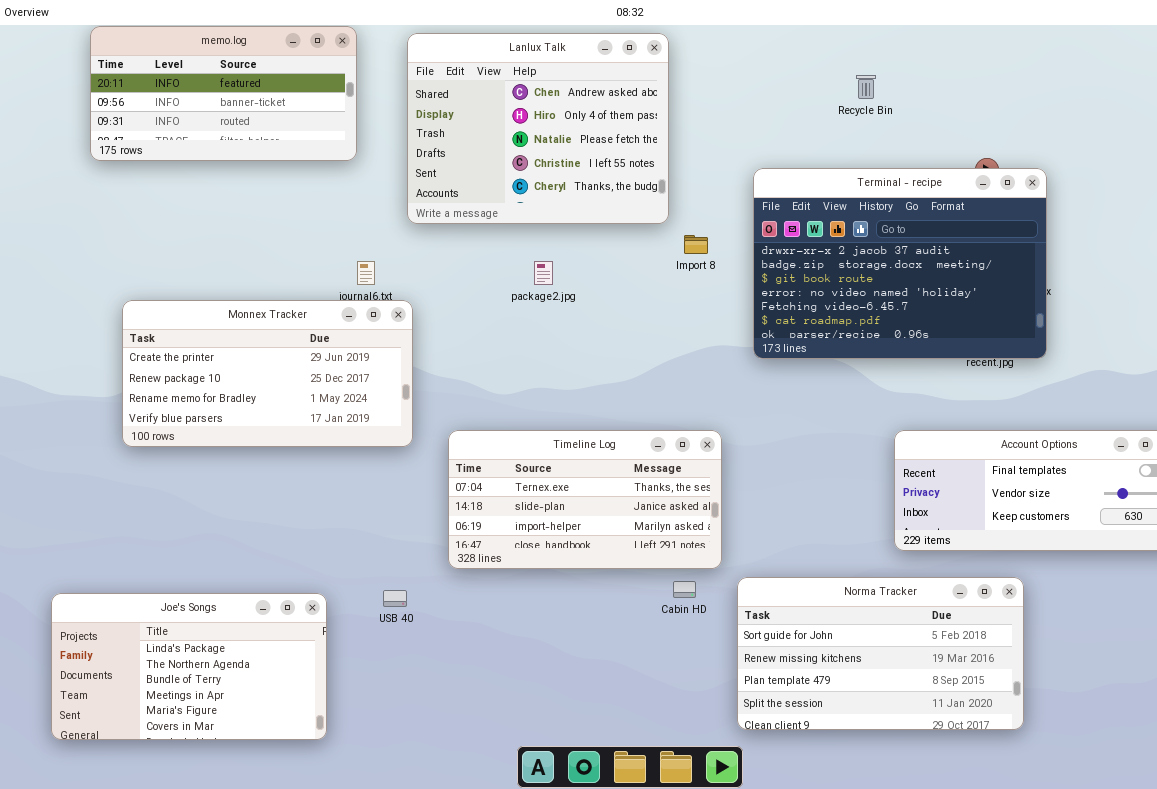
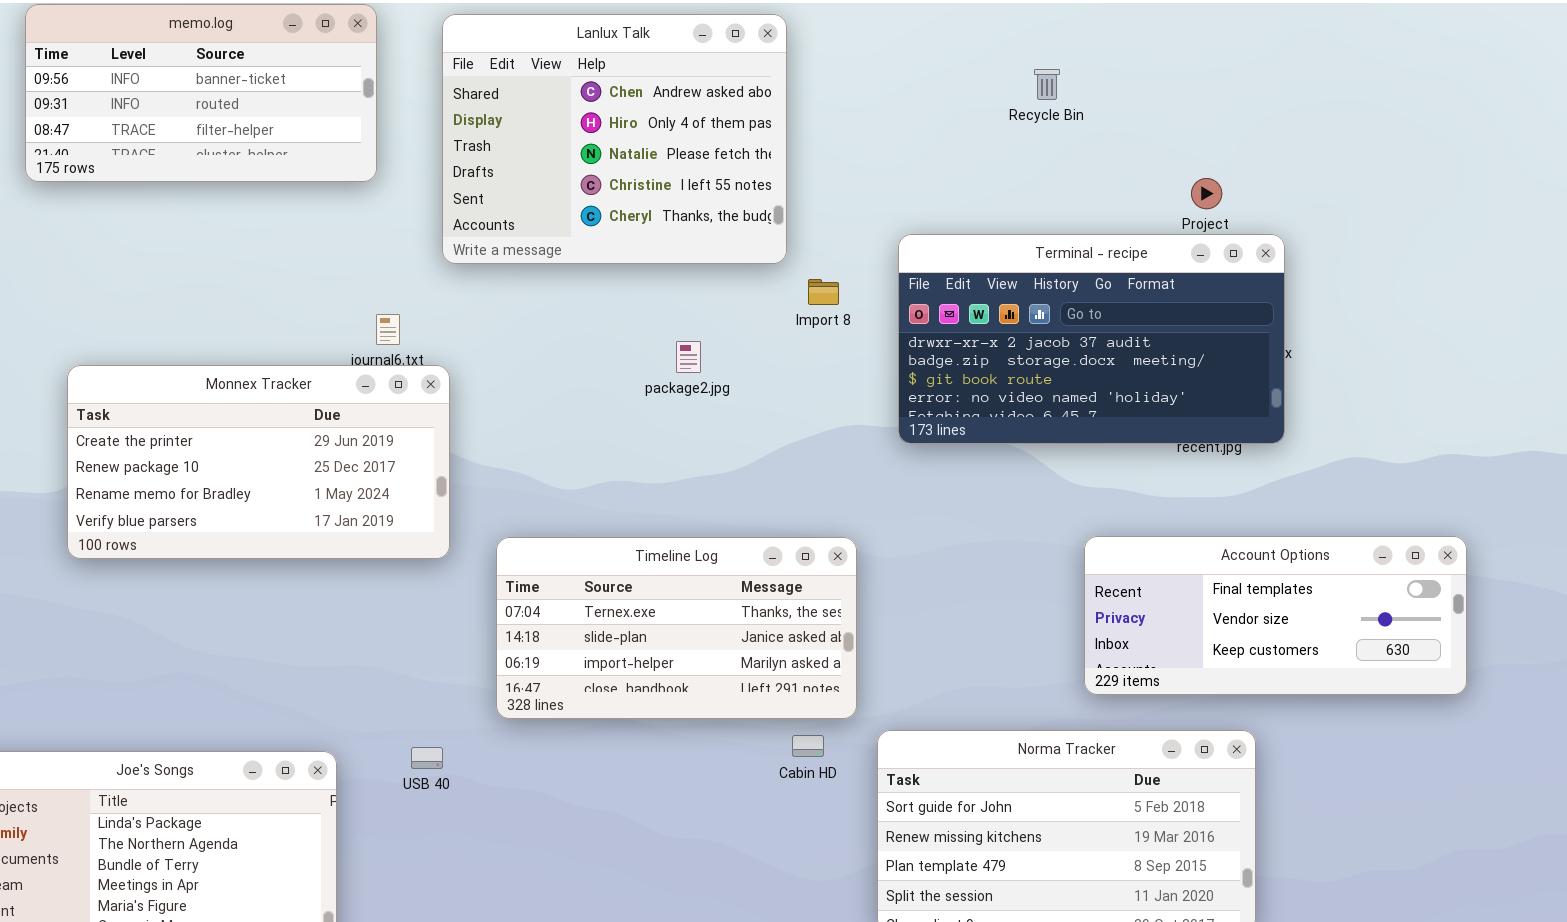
memo.log: [90,26,357,161] -> [25,4,377,182], scrolled down 1 row
Terminal - recipe: [753,168,1047,359] -> [898,234,1285,444], resized
package2.jpg: [534,261,553,285] -> [676,341,701,373], moved

